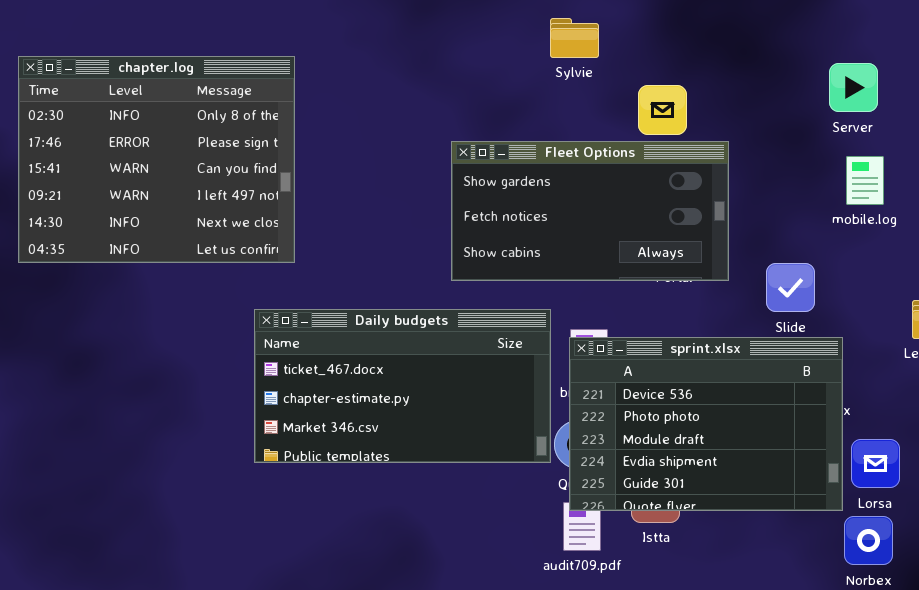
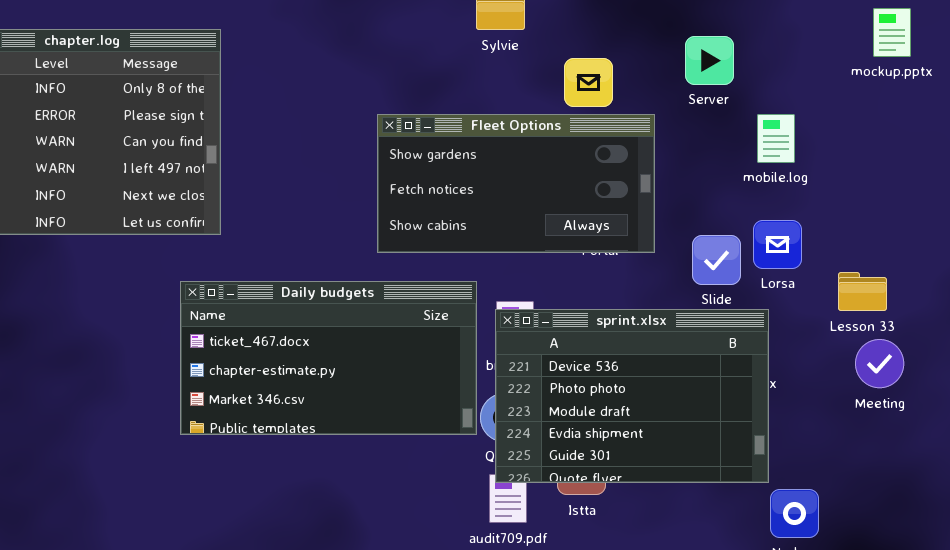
Server: [829,63,878,112] -> [685,36,734,85], moved
mobile.log: [846,156,884,205] -> [757,114,795,163], moved
Lorsa: [851,439,900,488] -> [753,220,802,269], moved

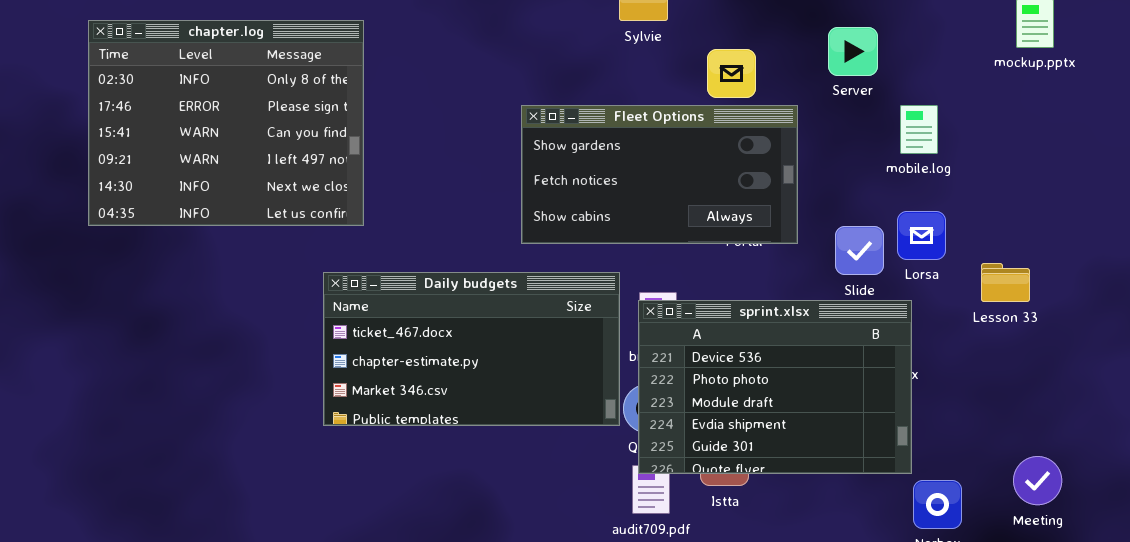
Meeting: [855,339,904,388] -> [1013,456,1062,505], moved

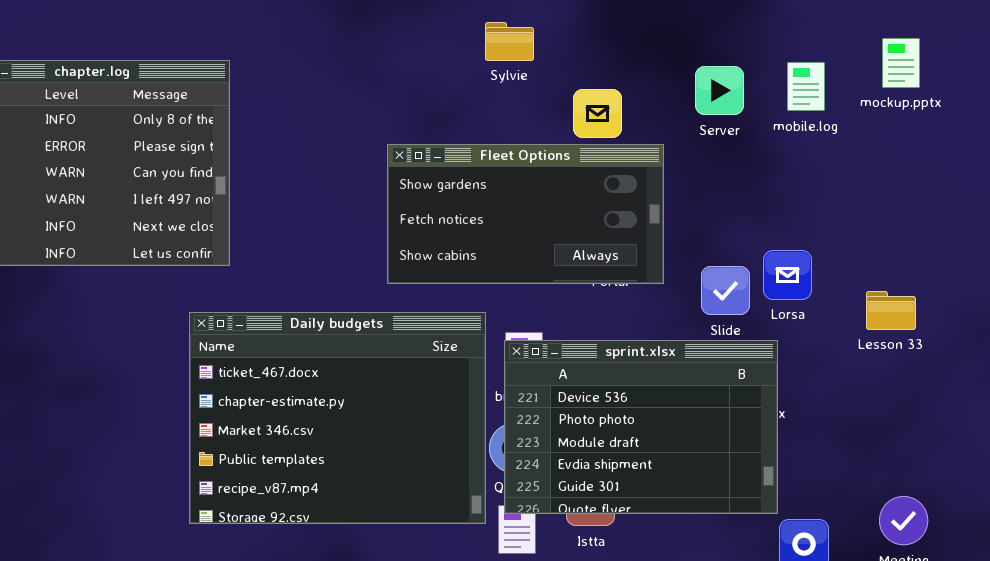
mobile.log: [900,105,938,154] -> [787,62,825,111], moved
Lesson 33: [981,263,1030,302] -> [866,291,916,330], moved
Daily budgets: [323,272,620,426] -> [189,312,486,524], resized

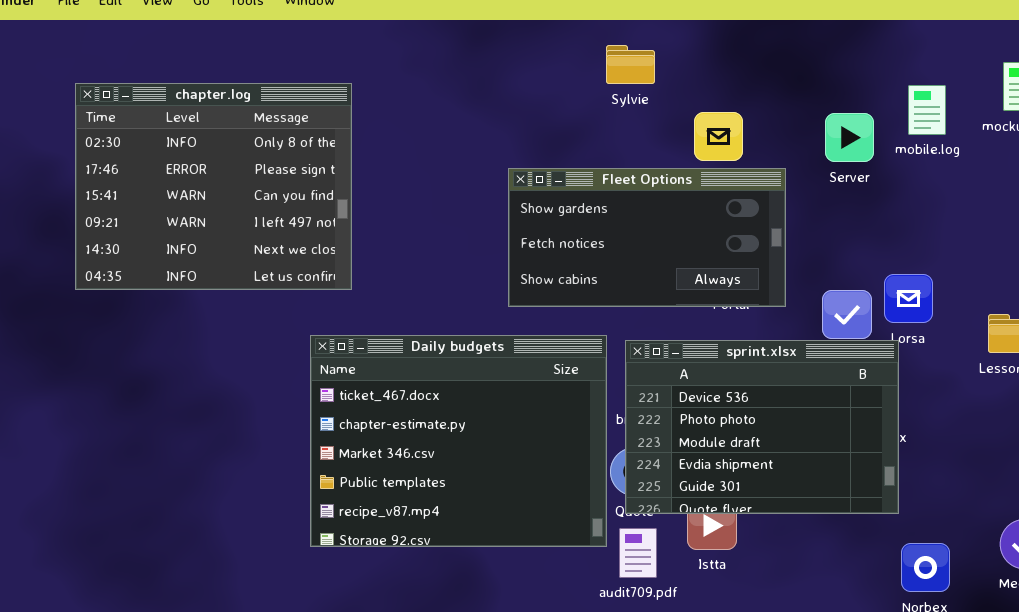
Server: [695,66,744,115] -> [825,113,874,162], moved
sprint.xlsx: [504,340,778,514] -> [625,340,899,514], moved

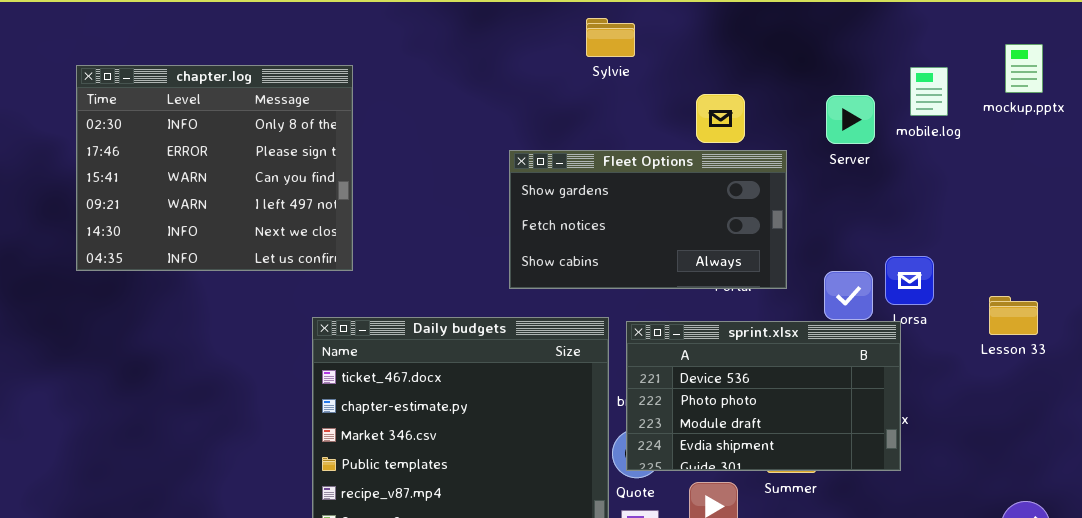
Sylvie: [606,45,655,84] -> [586,18,635,57], moved
sprint.xlsx: [625,340,899,514] -> [626,321,901,471], resized

